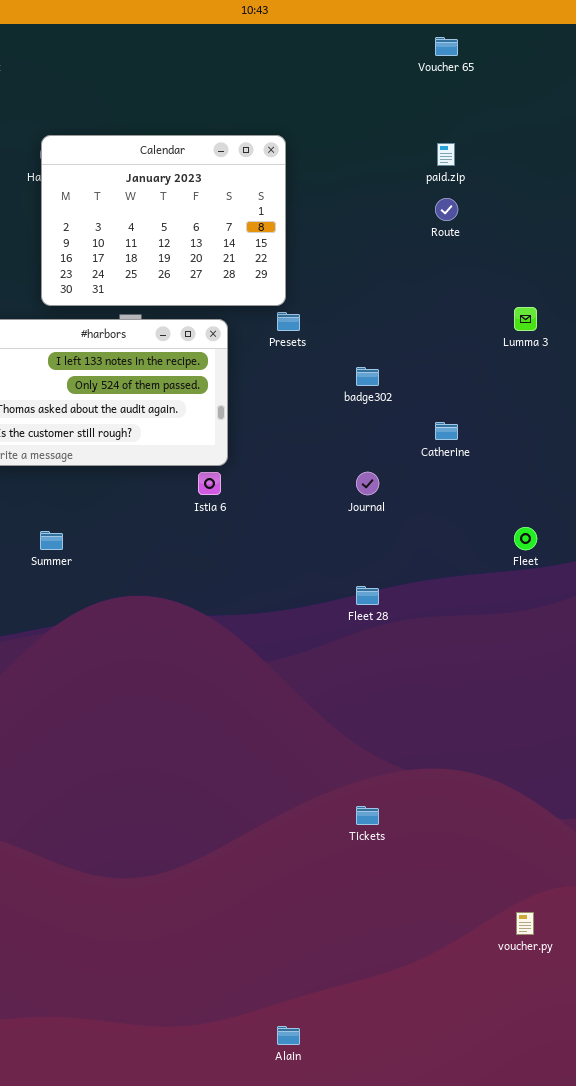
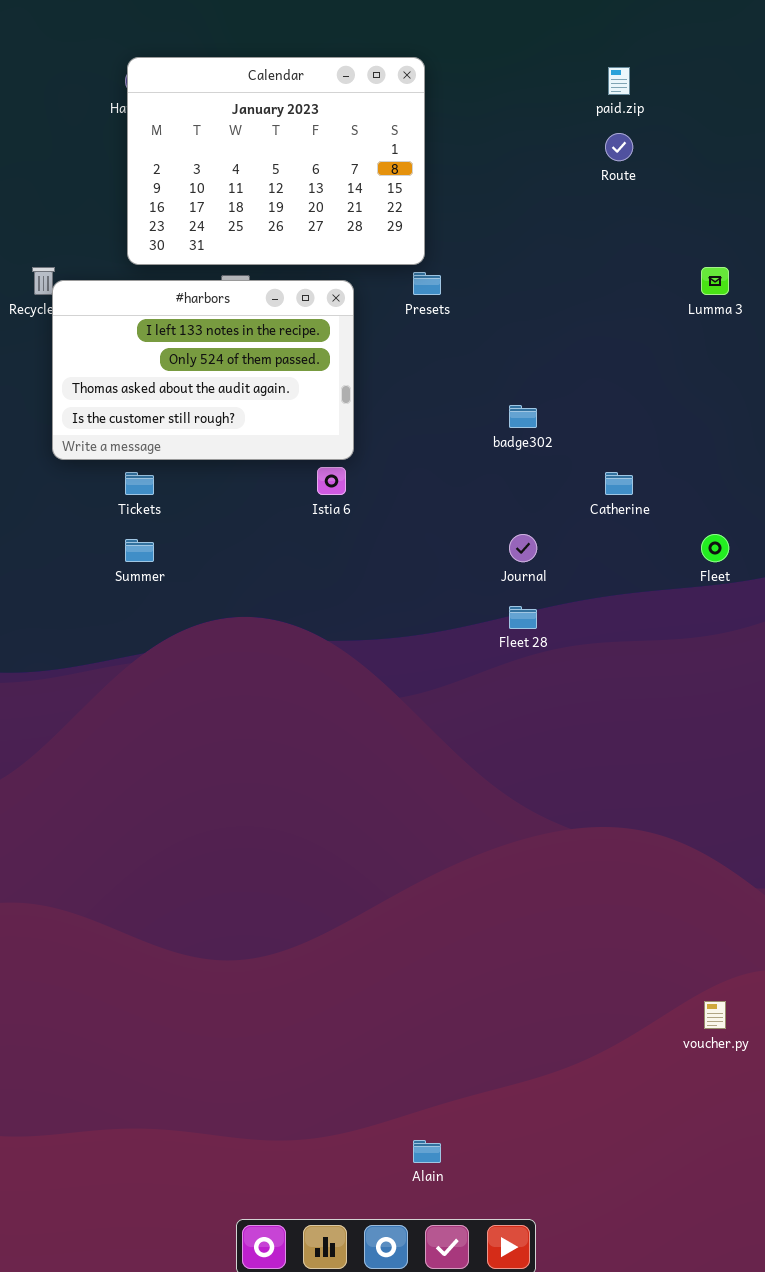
badge302: [356,367,379,386] -> [509,405,537,428], moved
Catherine: [435,422,458,440] -> [605,472,633,495], moved
Journal: [356,472,379,495] -> [509,534,537,562], moved
Tickets: [356,806,379,825] -> [125,472,154,495], moved

